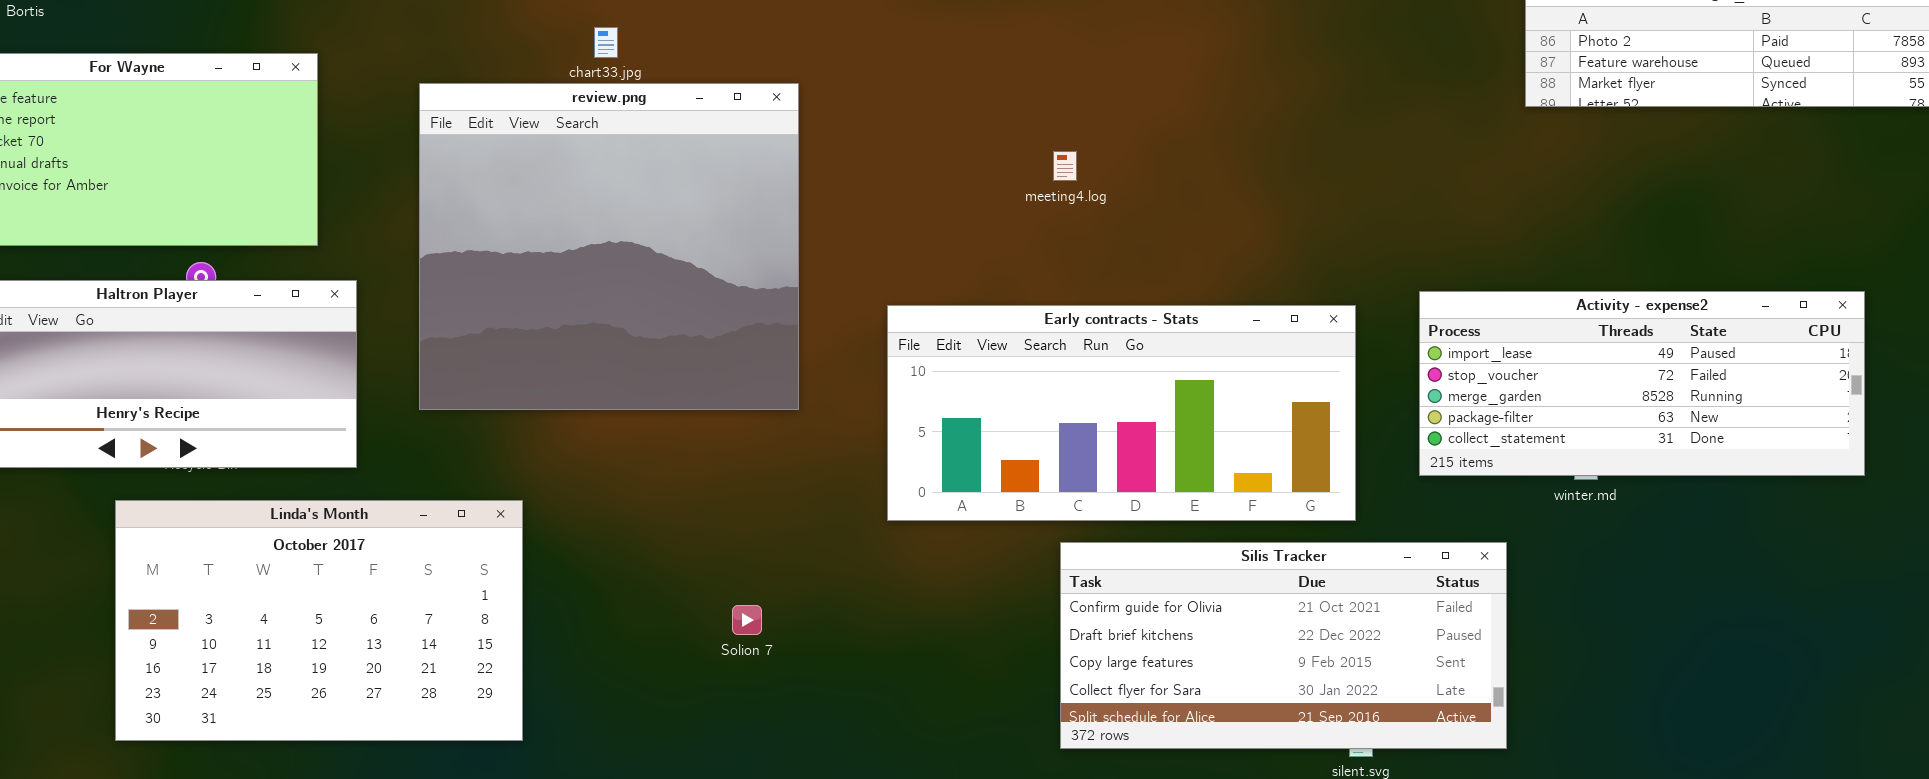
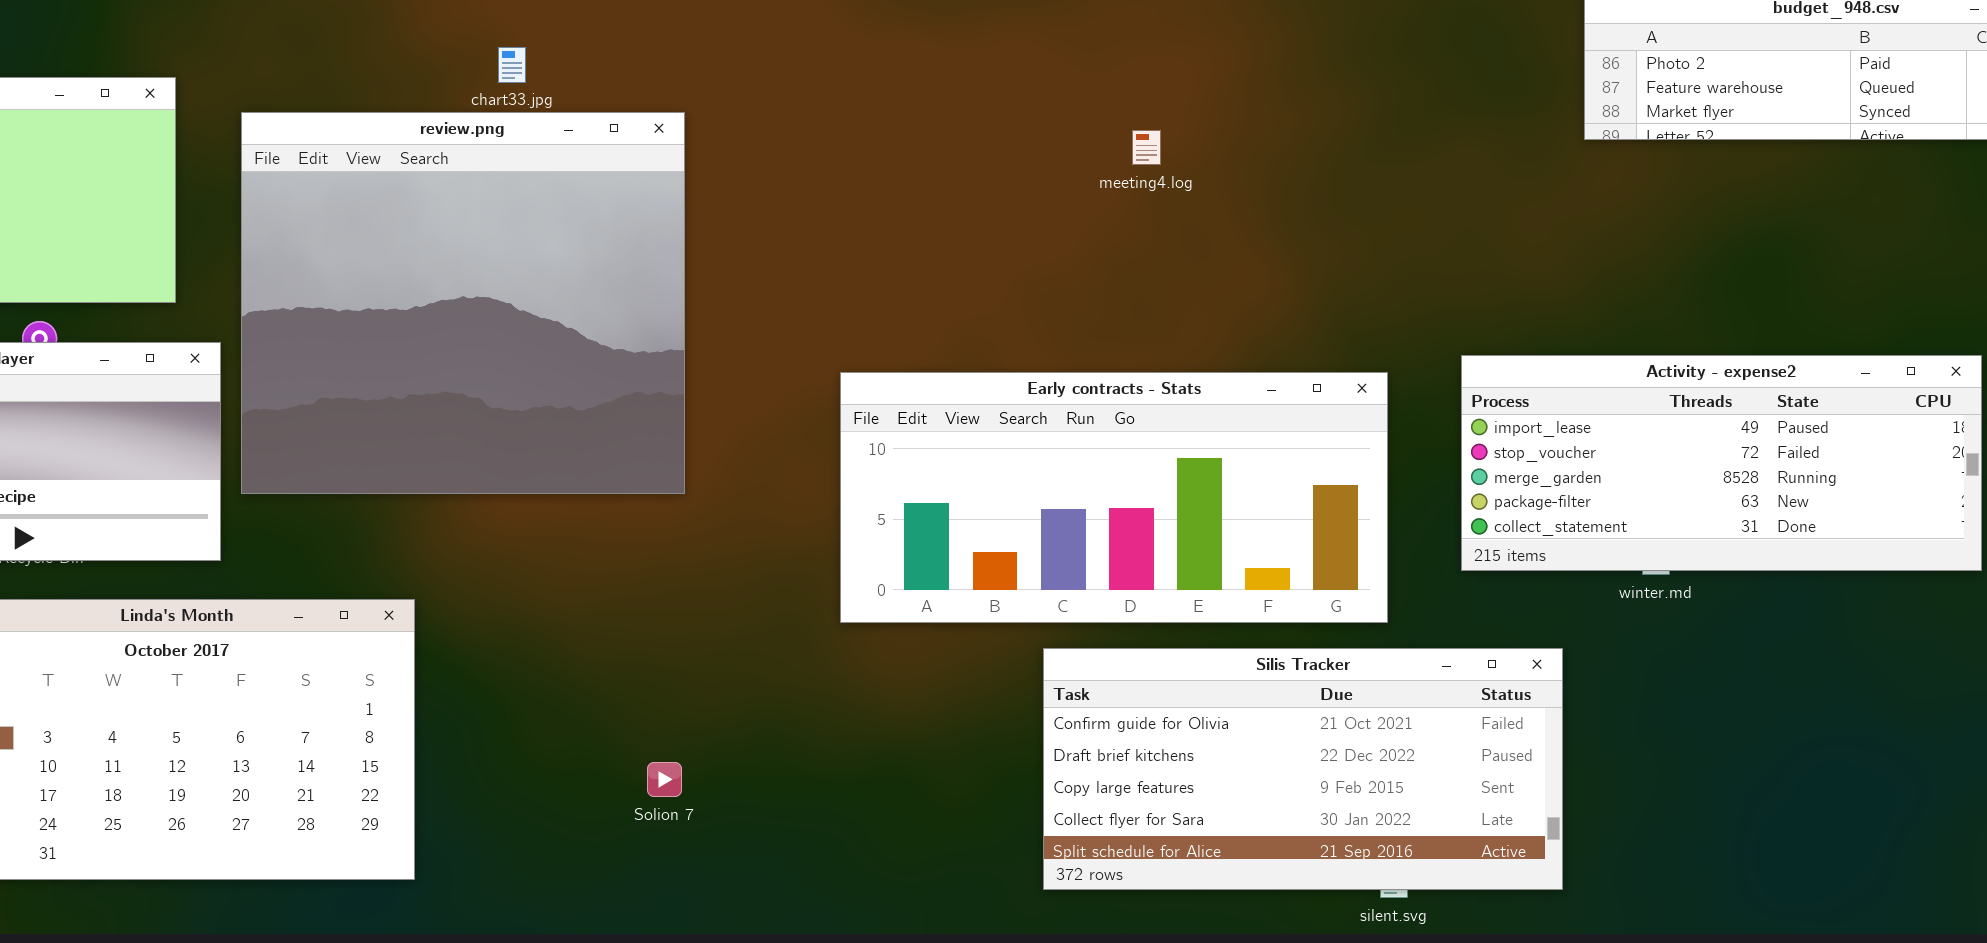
review.png: [419,83,799,410] -> [241,112,685,494], moved
meeting4.log: [1053,151,1077,181] -> [1132,130,1161,165], moved
Solion 7: [732,605,762,635] -> [647,762,682,797], moved

